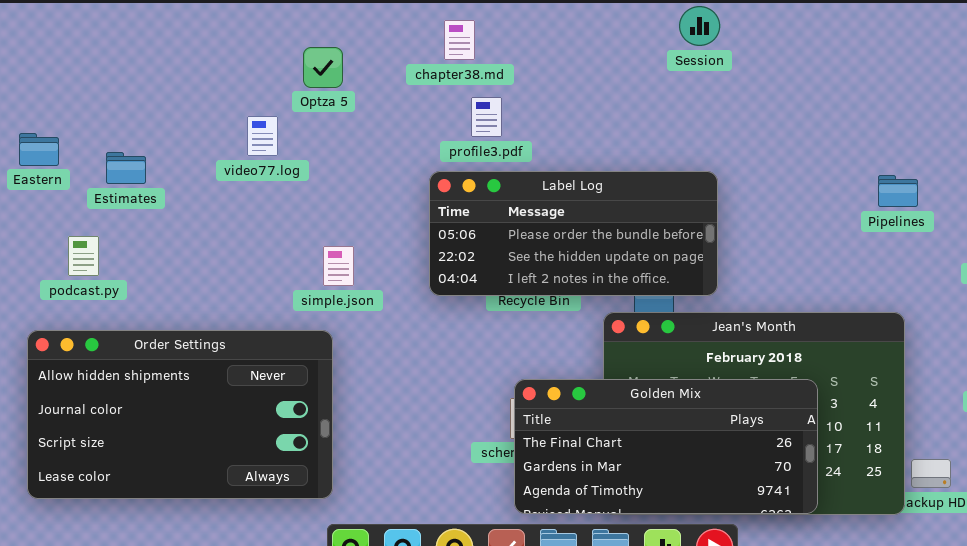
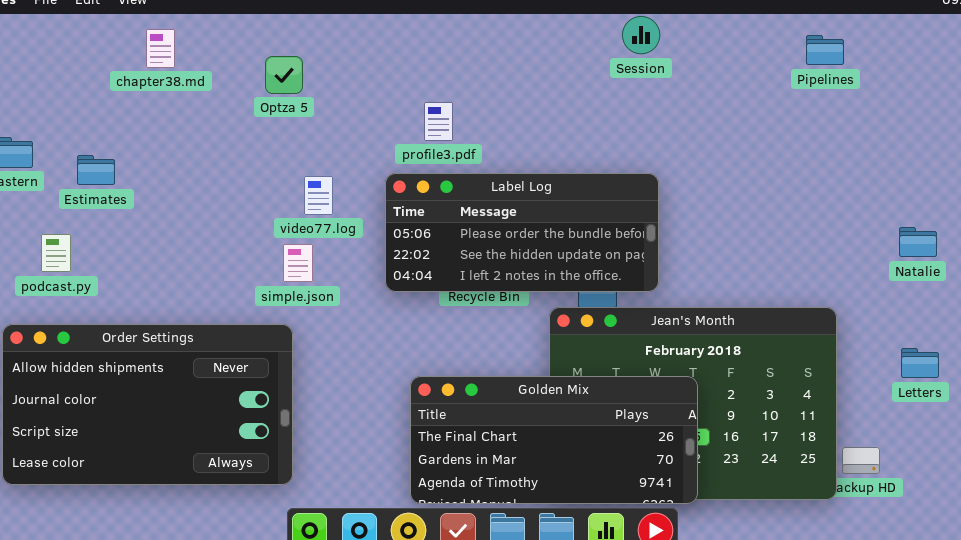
chapter38.md: [444,20,475,60] -> [146,29,175,68], moved
video77.log: [247,116,278,156] -> [304,176,333,215], moved
Pipelines: [878,175,918,207] -> [806,35,844,65], moved
Golden Mix: [514,379,818,514] -> [410,376,698,504], moved

